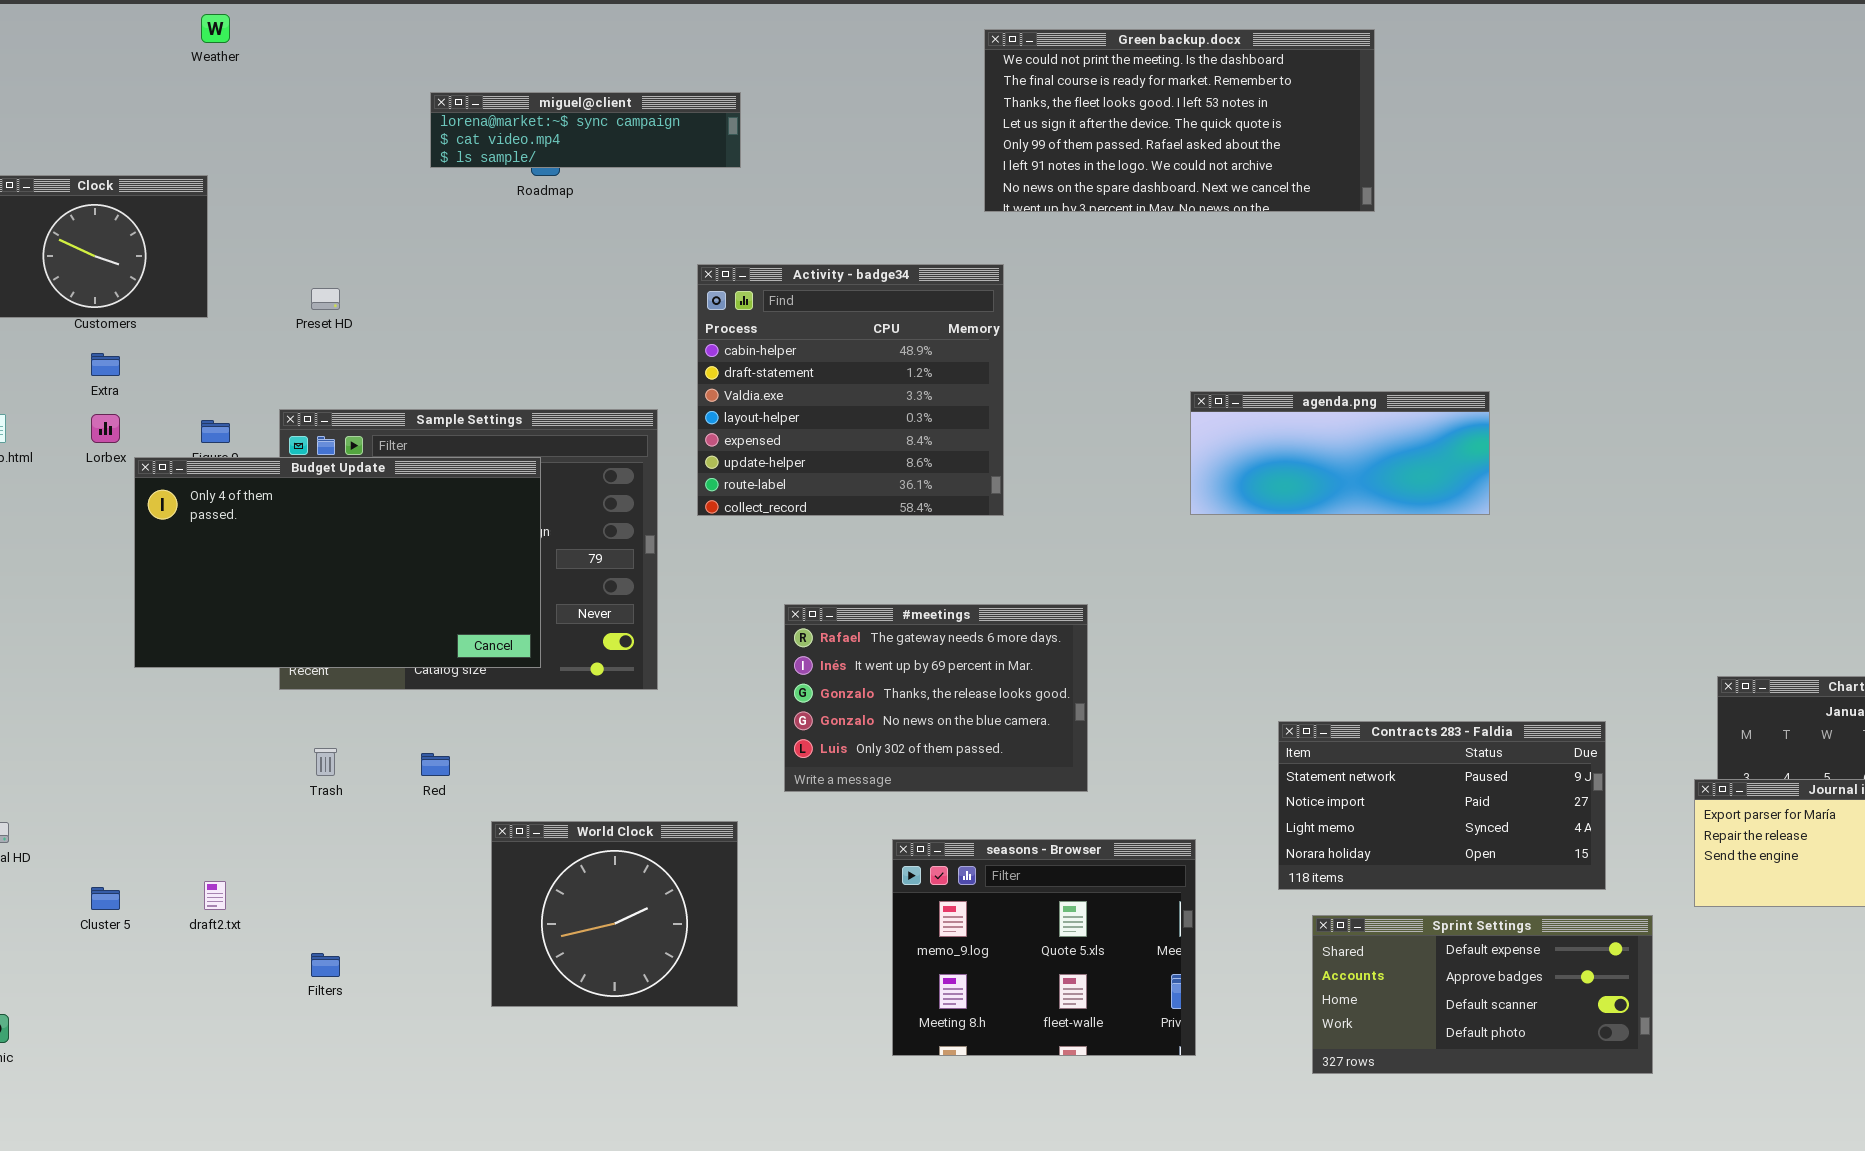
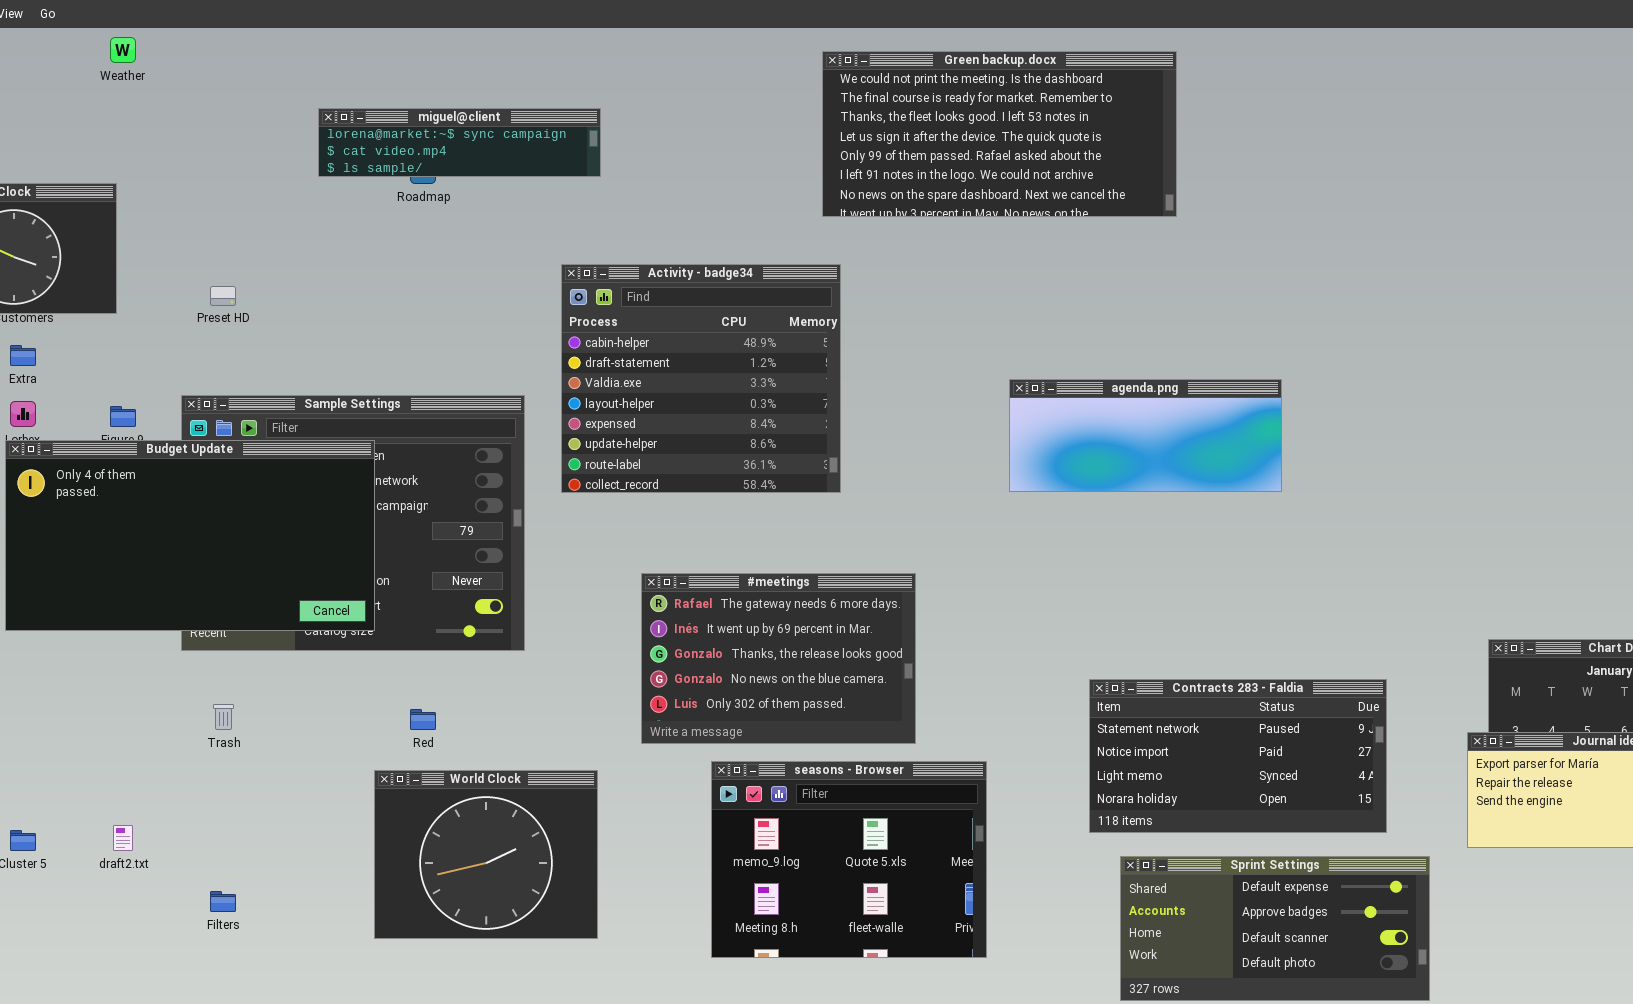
Budget Update: [134,457,541,668] -> [5,440,375,631], moved
Red: [421,753,450,776] -> [410,709,436,730], moved
seasons - Browser: [892,839,1196,1056] -> [711,761,987,958], moved

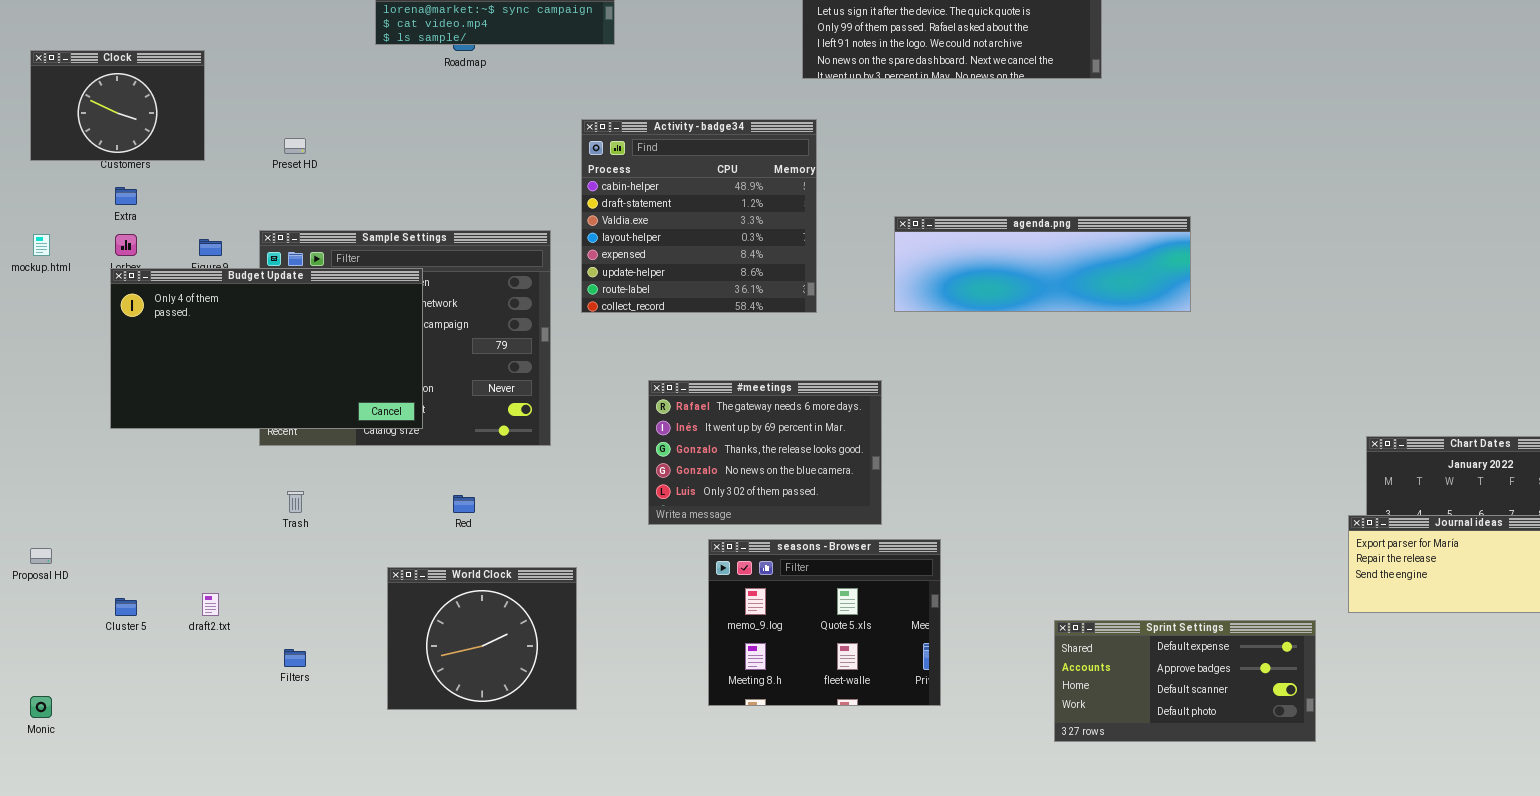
agenda.png: [1009,379,1282,492] -> [894,216,1191,312], resized
Contracts 283 - Faldia: [1089,679,1387,833] -> none, closed
World Clock: [374,770,598,939] -> [387,567,577,710], moved

